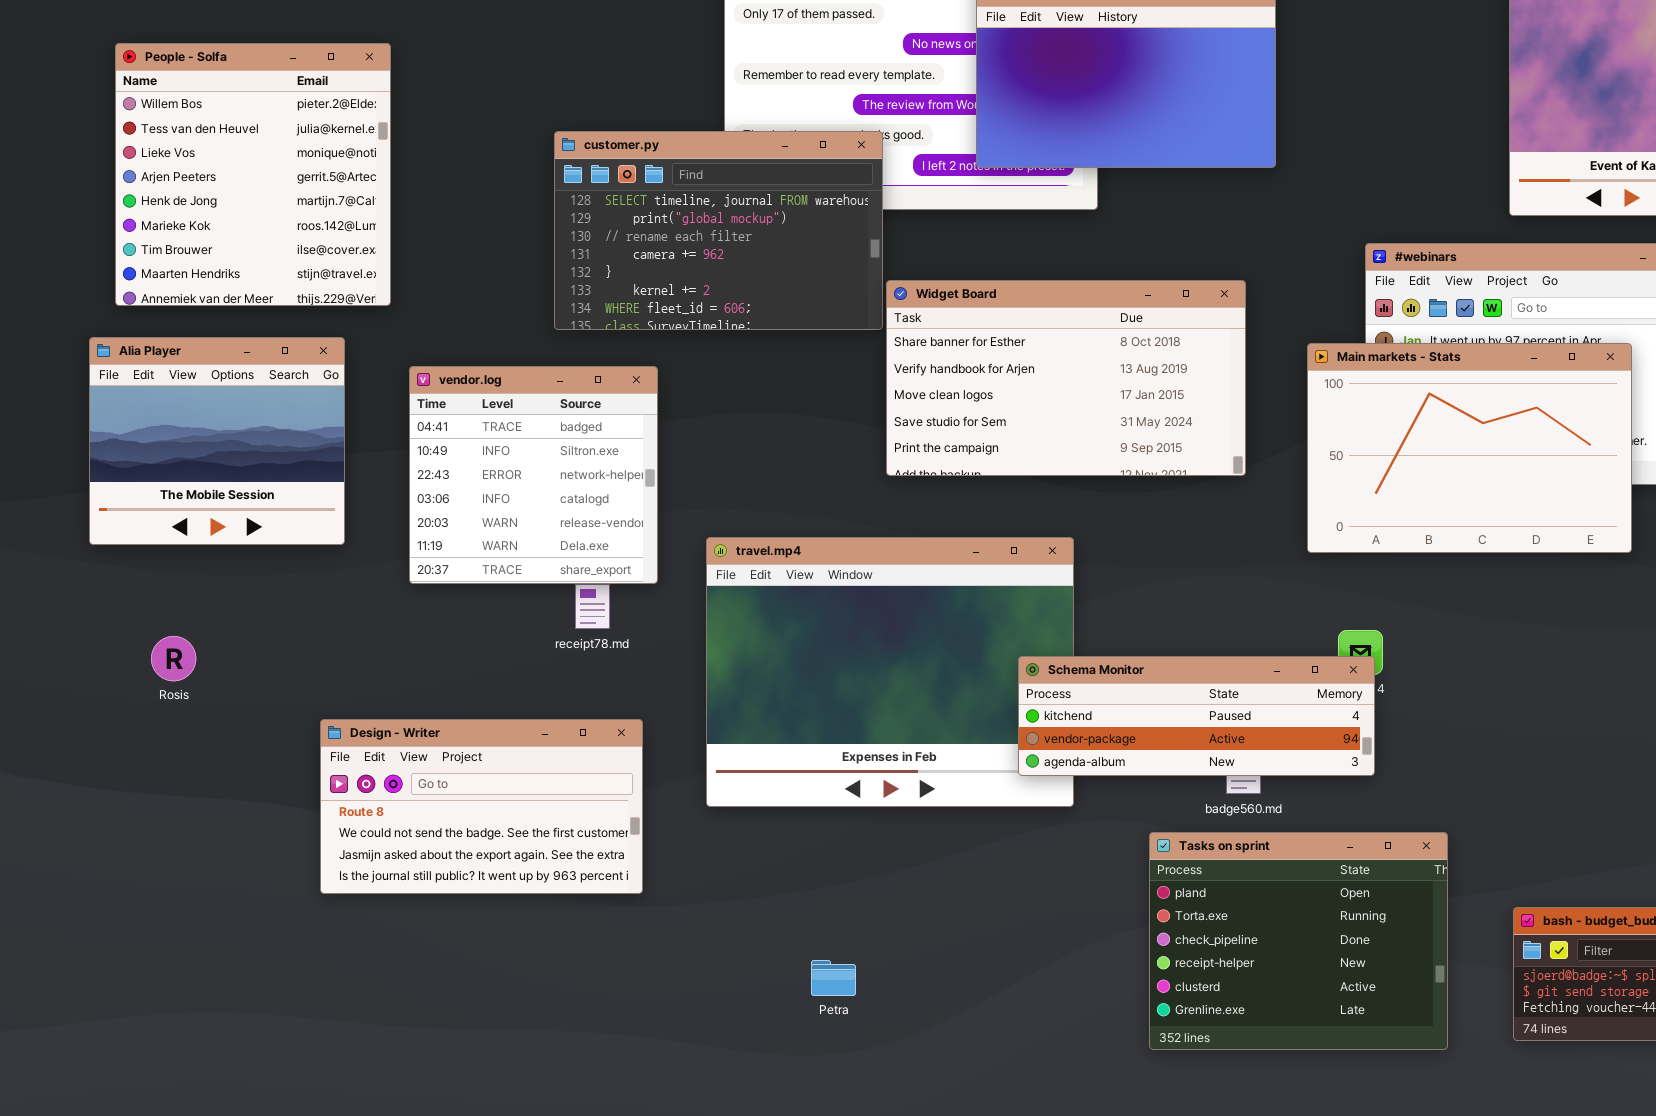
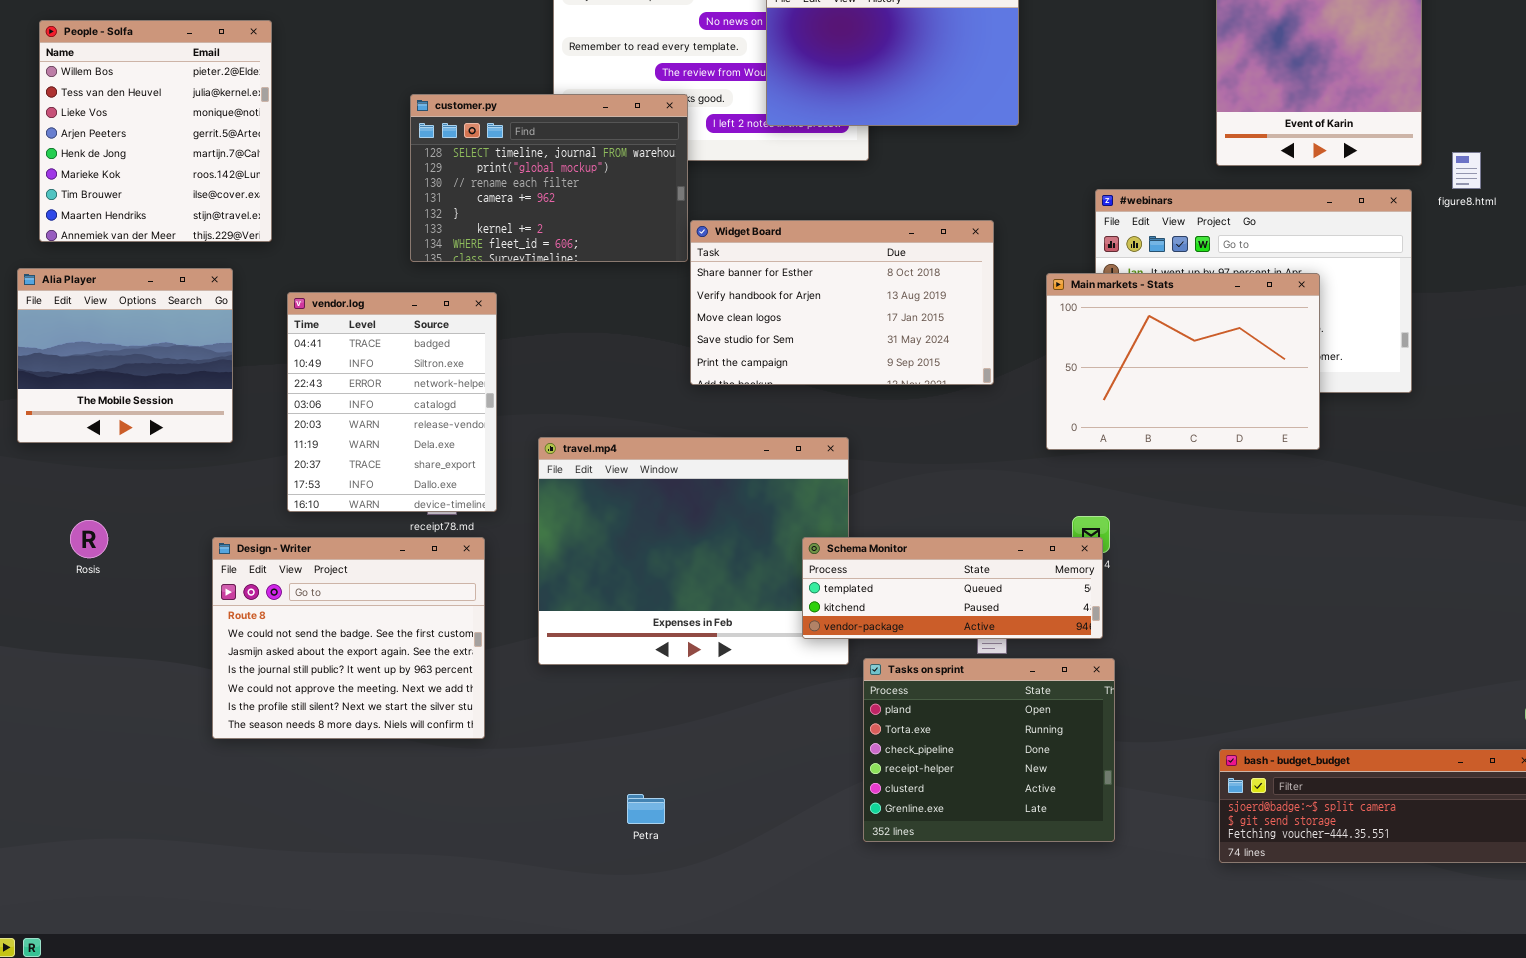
vendor.log: [409,366,658,584] -> [287,292,497,512], resized
Schema Monitor: [1018,656,1375,776] -> [802,537,1103,639], scrolled up 1 row
Design - Writer: [320,719,643,894] -> [212,537,485,739], resized
Tasks on sprint: [1149,832,1448,1050] -> [863,658,1115,842], moved

